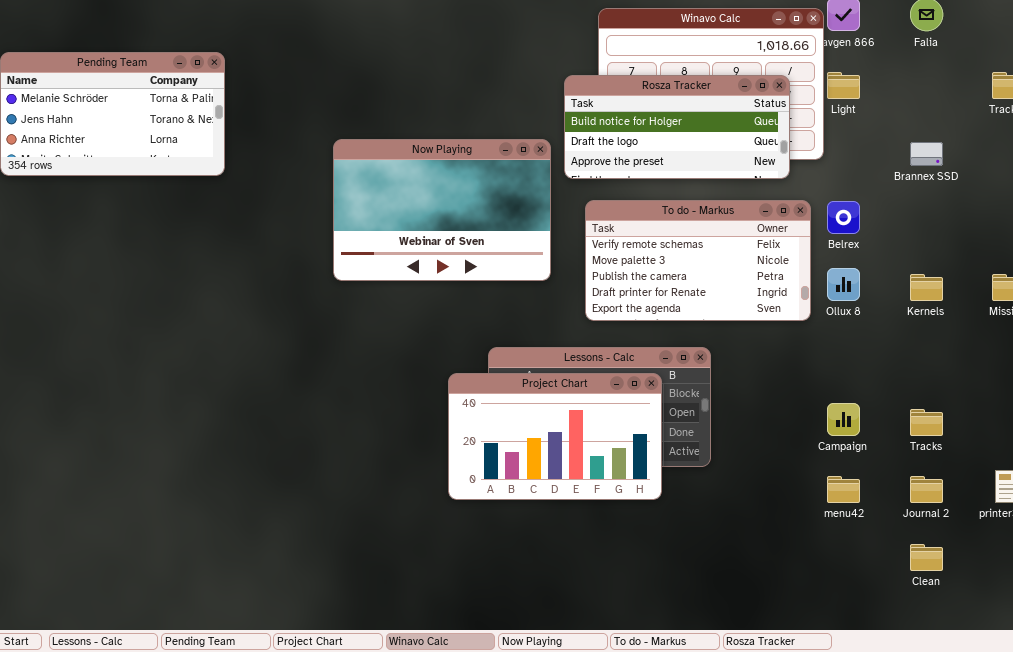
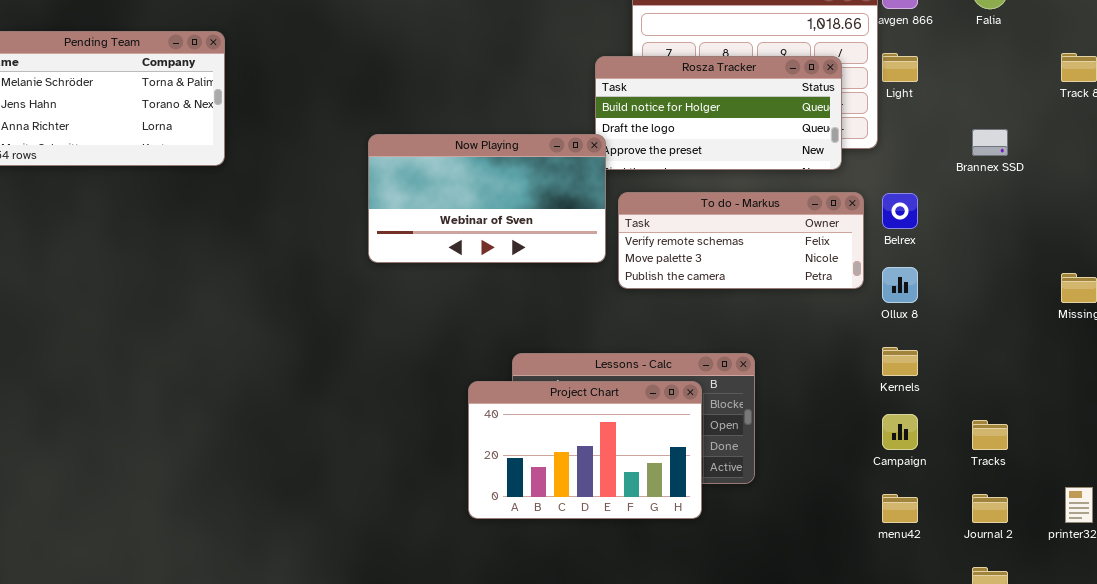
Now Playing: [333,139,551,281] -> [368,134,606,263], moved, resized
To do - Markus: [585,200,811,321] -> [618,192,864,289], resized
Kernels: [910,274,943,301] -> [882,347,918,376], moved

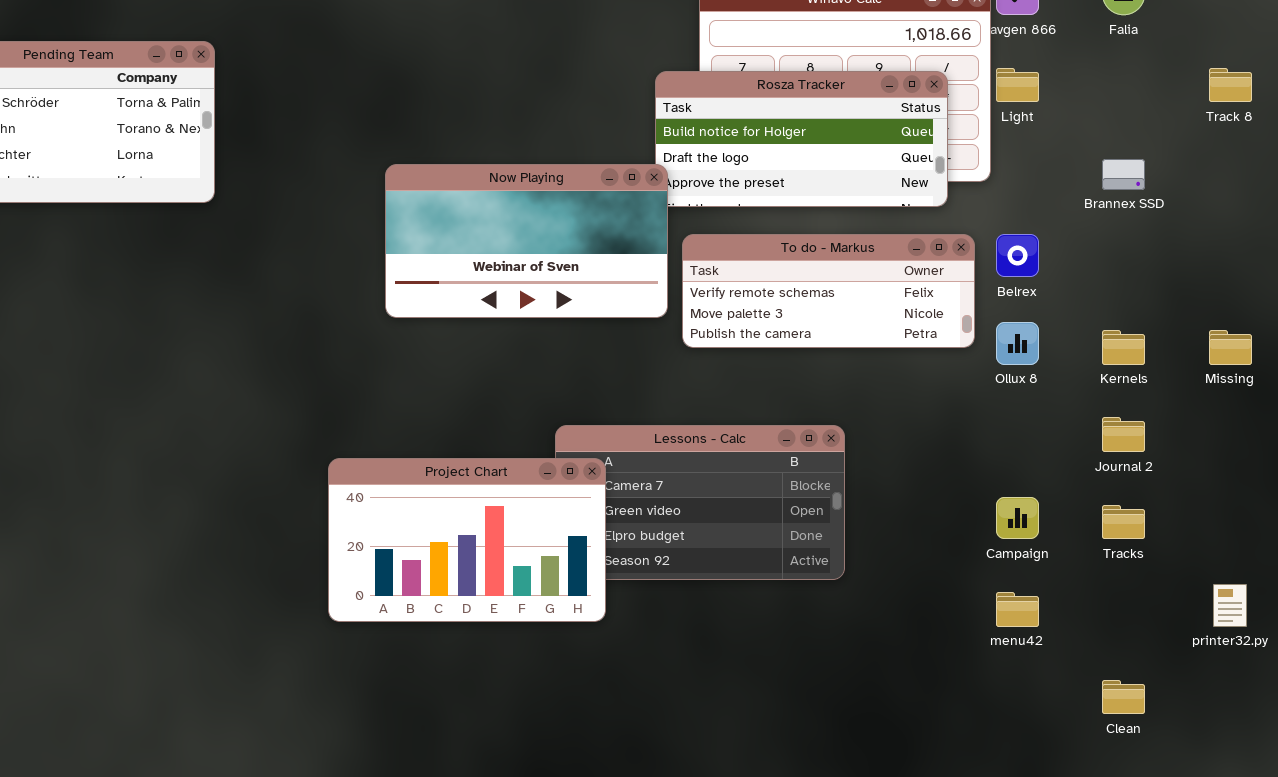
Kernels: [882,347,918,376] -> [1102,330,1145,365], moved
Project Chart: [468,381,702,519] -> [328,458,606,622], moved
Journal 2: [972,494,1008,523] -> [1102,417,1145,452], moved

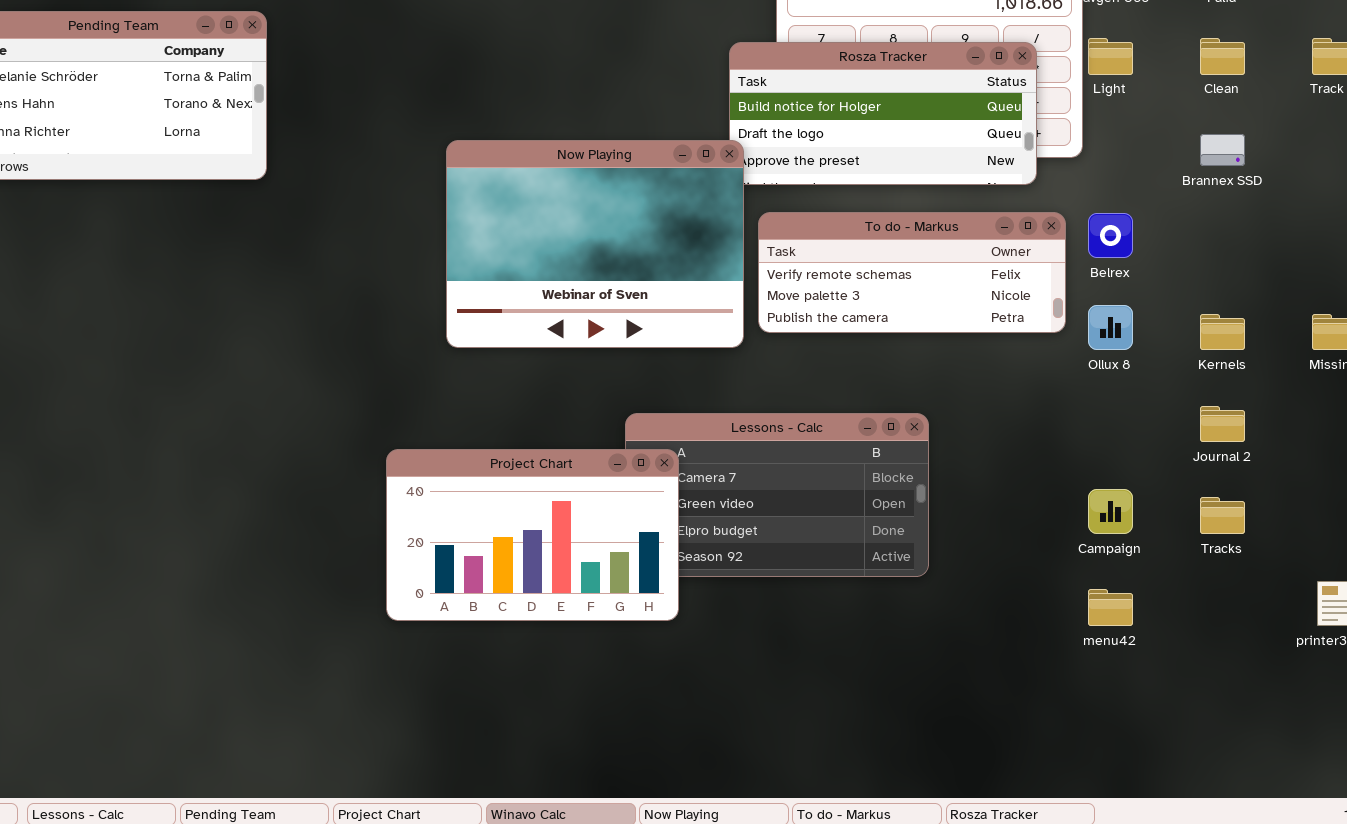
Now Playing: [385,164,668,318] -> [446,140,744,348], resized
Clean: [1102,680,1145,714] -> [1200,38,1245,75], moved

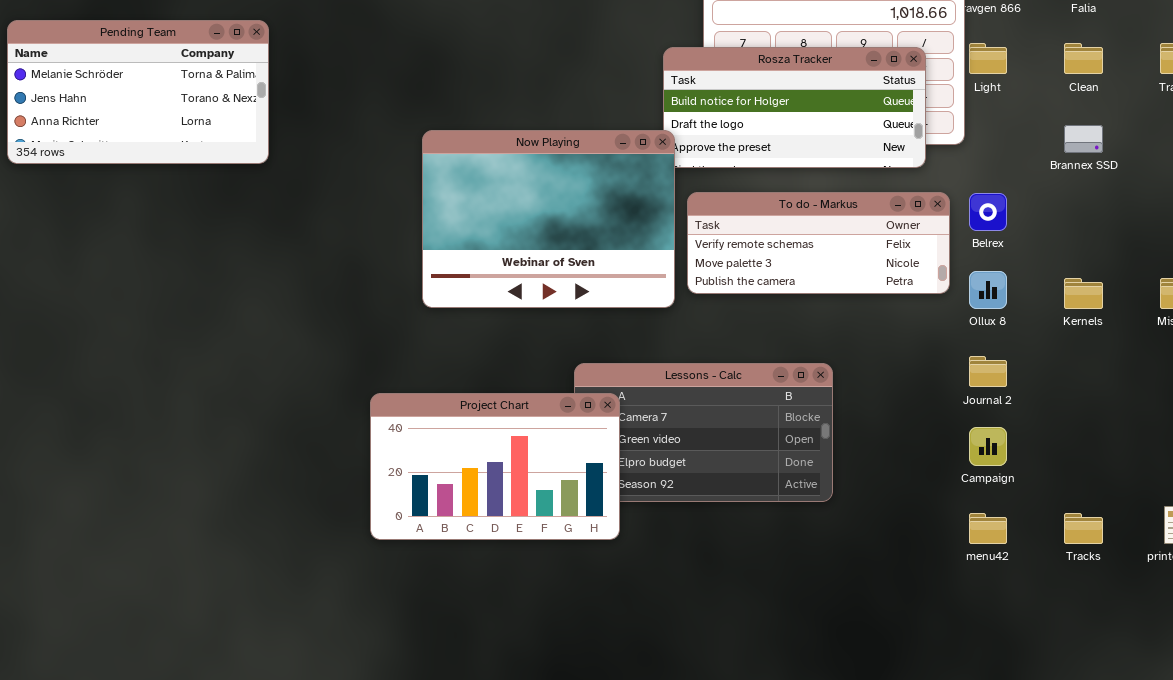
Journal 2: [1200,406,1245,442] -> [969,356,1007,387], moved
Tracks: [1200,497,1245,534] -> [1064,513,1103,544], moved

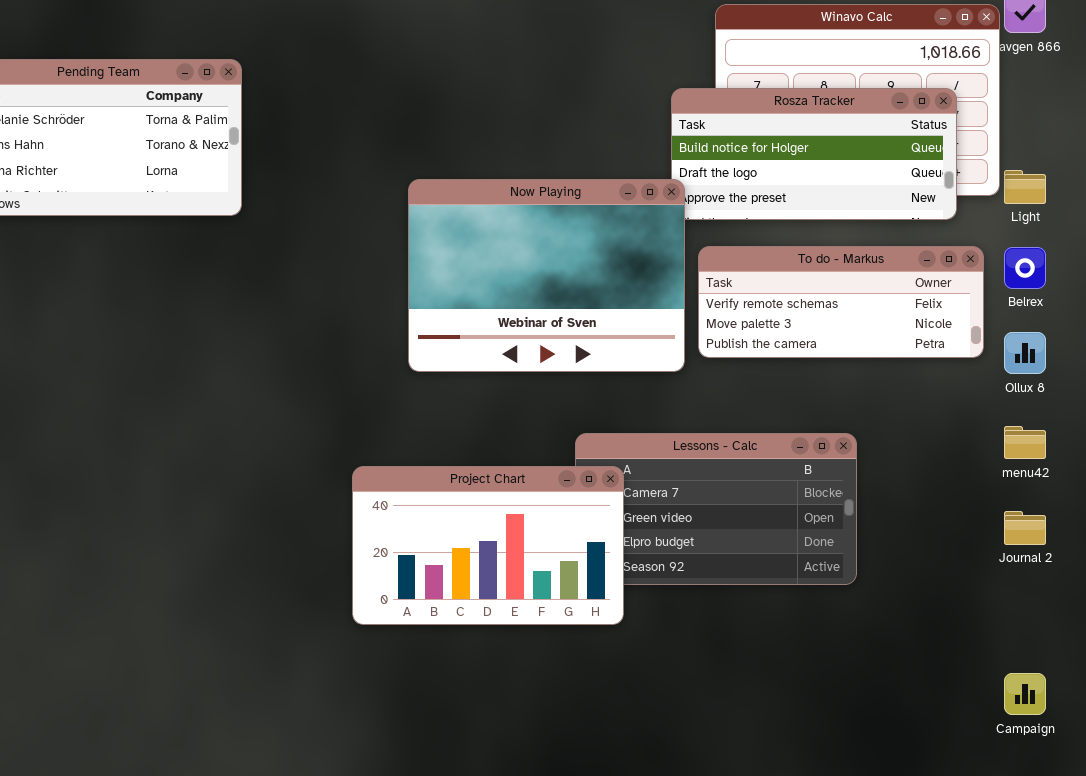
Light: [969,43,1007,74] -> [1004,170,1046,204], moved
Journal 2: [969,356,1007,387] -> [1004,511,1046,545], moved
Campaign: [969,427,1007,466] -> [1004,673,1046,715], moved
menu42: [969,513,1007,544] -> [1004,426,1046,459], moved

